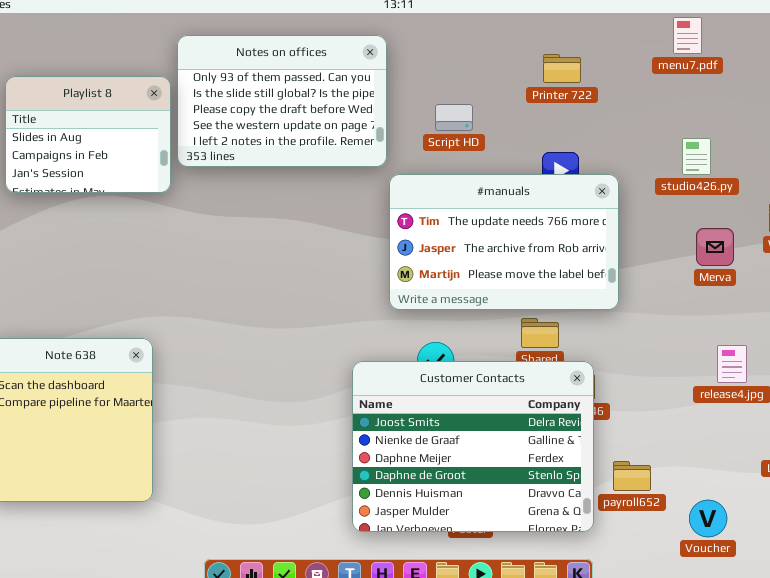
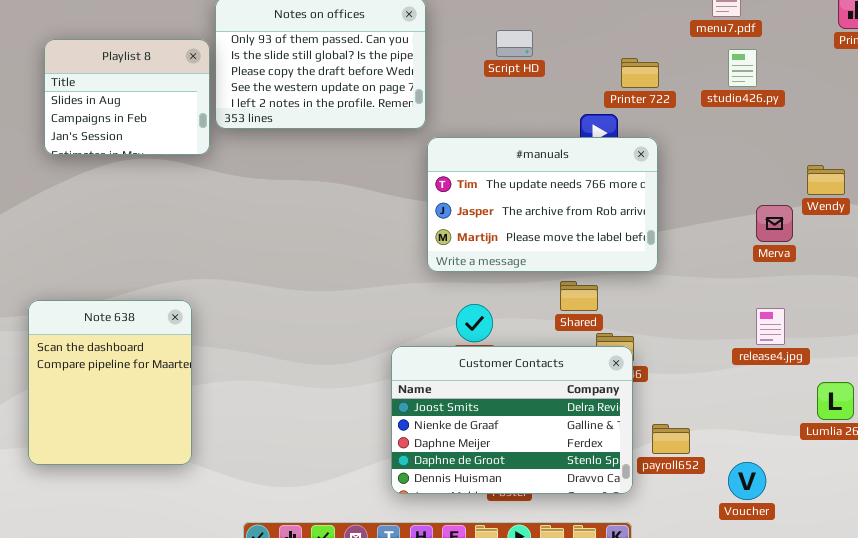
Printer 722: [543,54,581,83] -> [621,58,659,88], moved
Script HD: [435,104,473,131] -> [496,30,533,57], moved
studio426.py: [682,138,711,175] -> [728,49,757,87], moved
Merva: [696,228,734,266] -> [756,205,793,242], moved
Customer Contacts: [352,361,594,532] -> [391,346,633,494], resized

